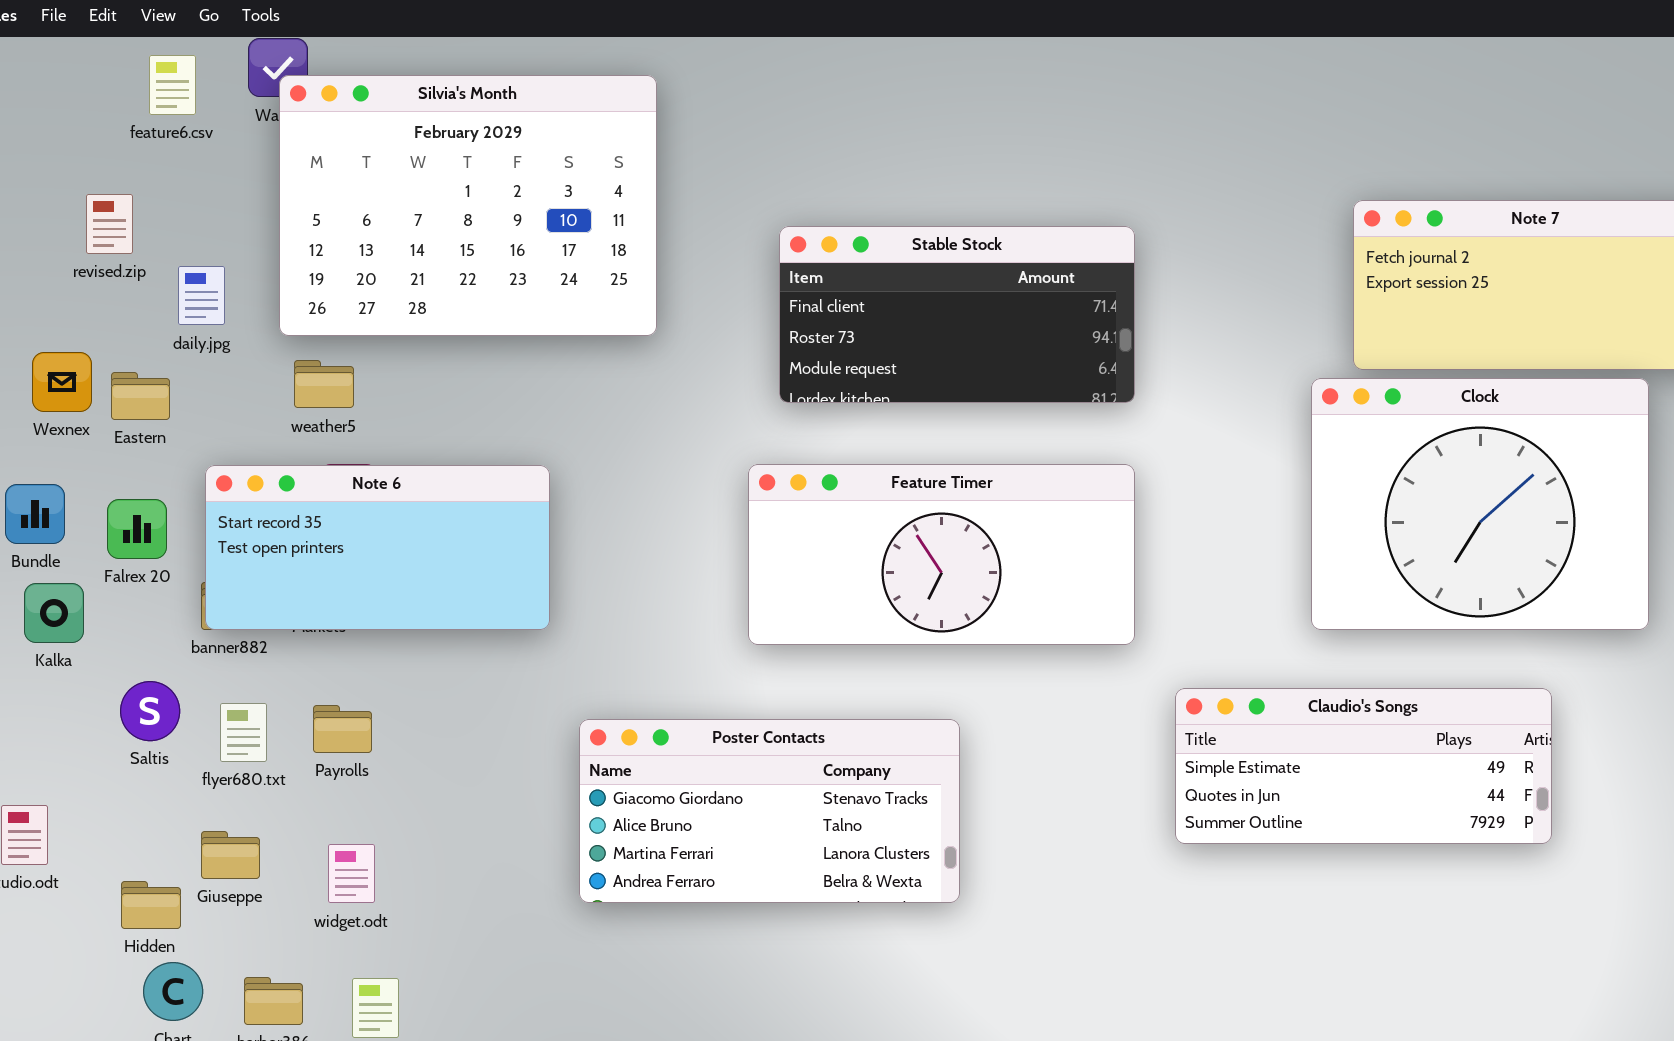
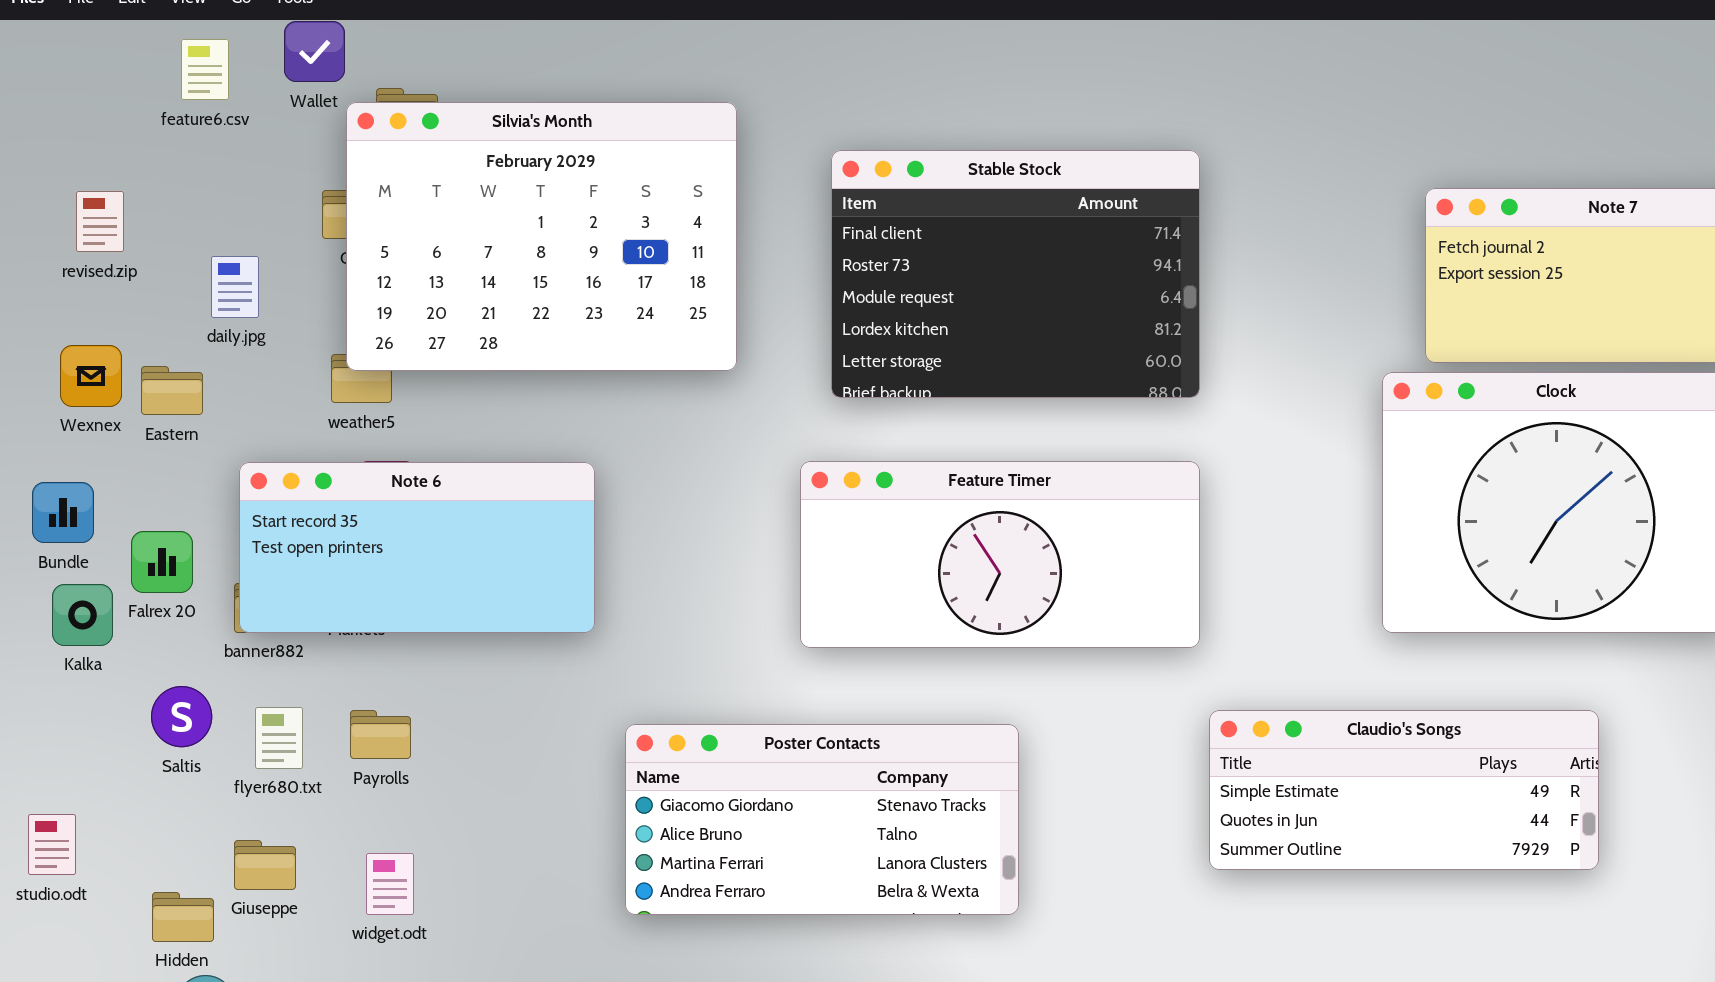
Silvia's Month: [279,75,657,336] -> [346,102,737,371], moved
revised.zip: [86,194,133,254] -> [76,191,124,252], moved
Stable Stock: [779,226,1135,403] -> [831,150,1200,398], resized
Falrex 20: [107,499,167,559] -> [131,531,193,593], moved
Claudio's Songs: [1175,688,1552,844] -> [1209,710,1599,870], moved

